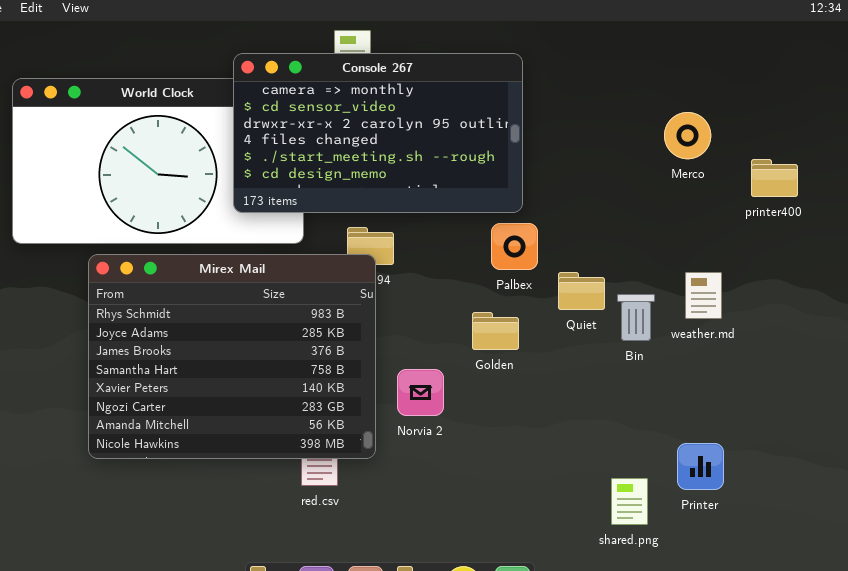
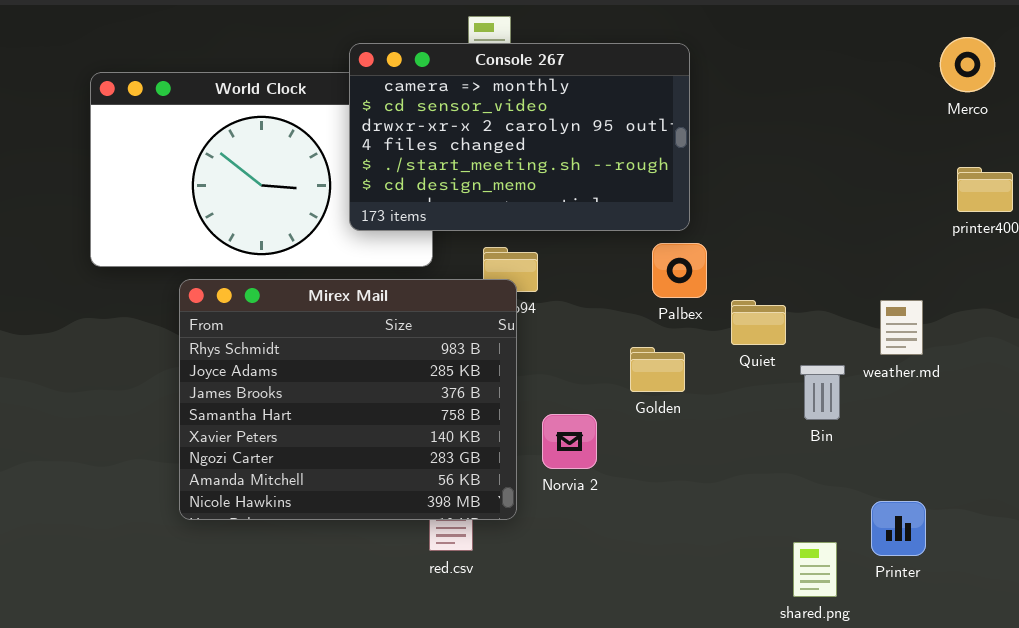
Merco: [664,112,711,159] -> [940,37,995,92], moved
Bin: [617,294,655,341] -> [800,365,845,420], moved

